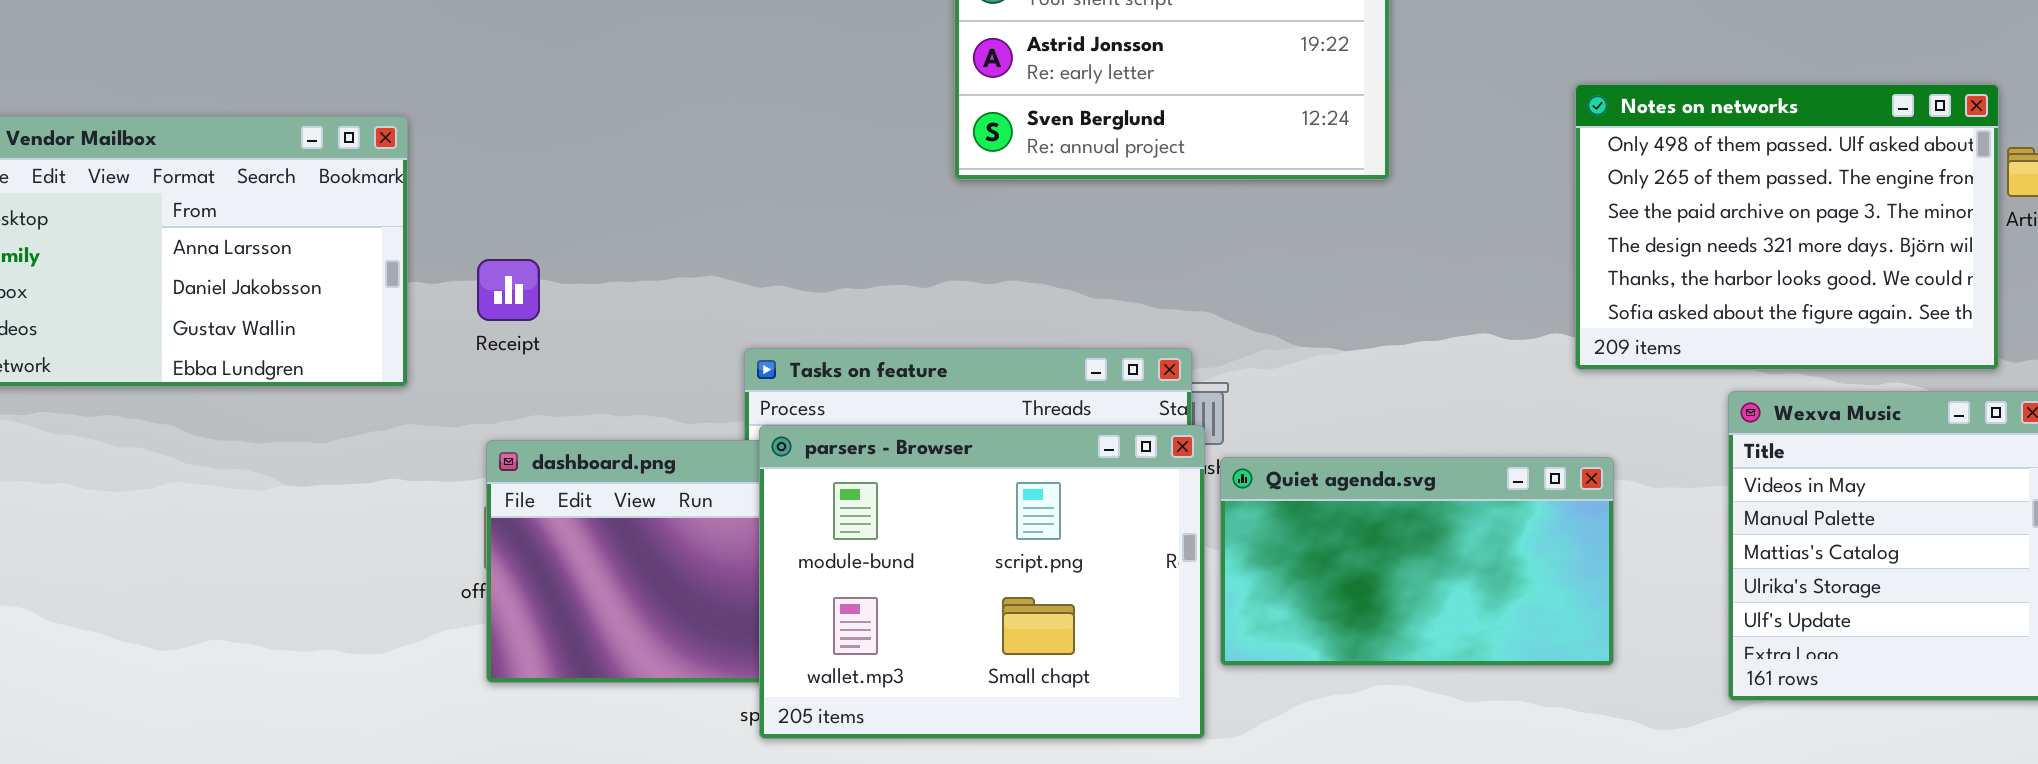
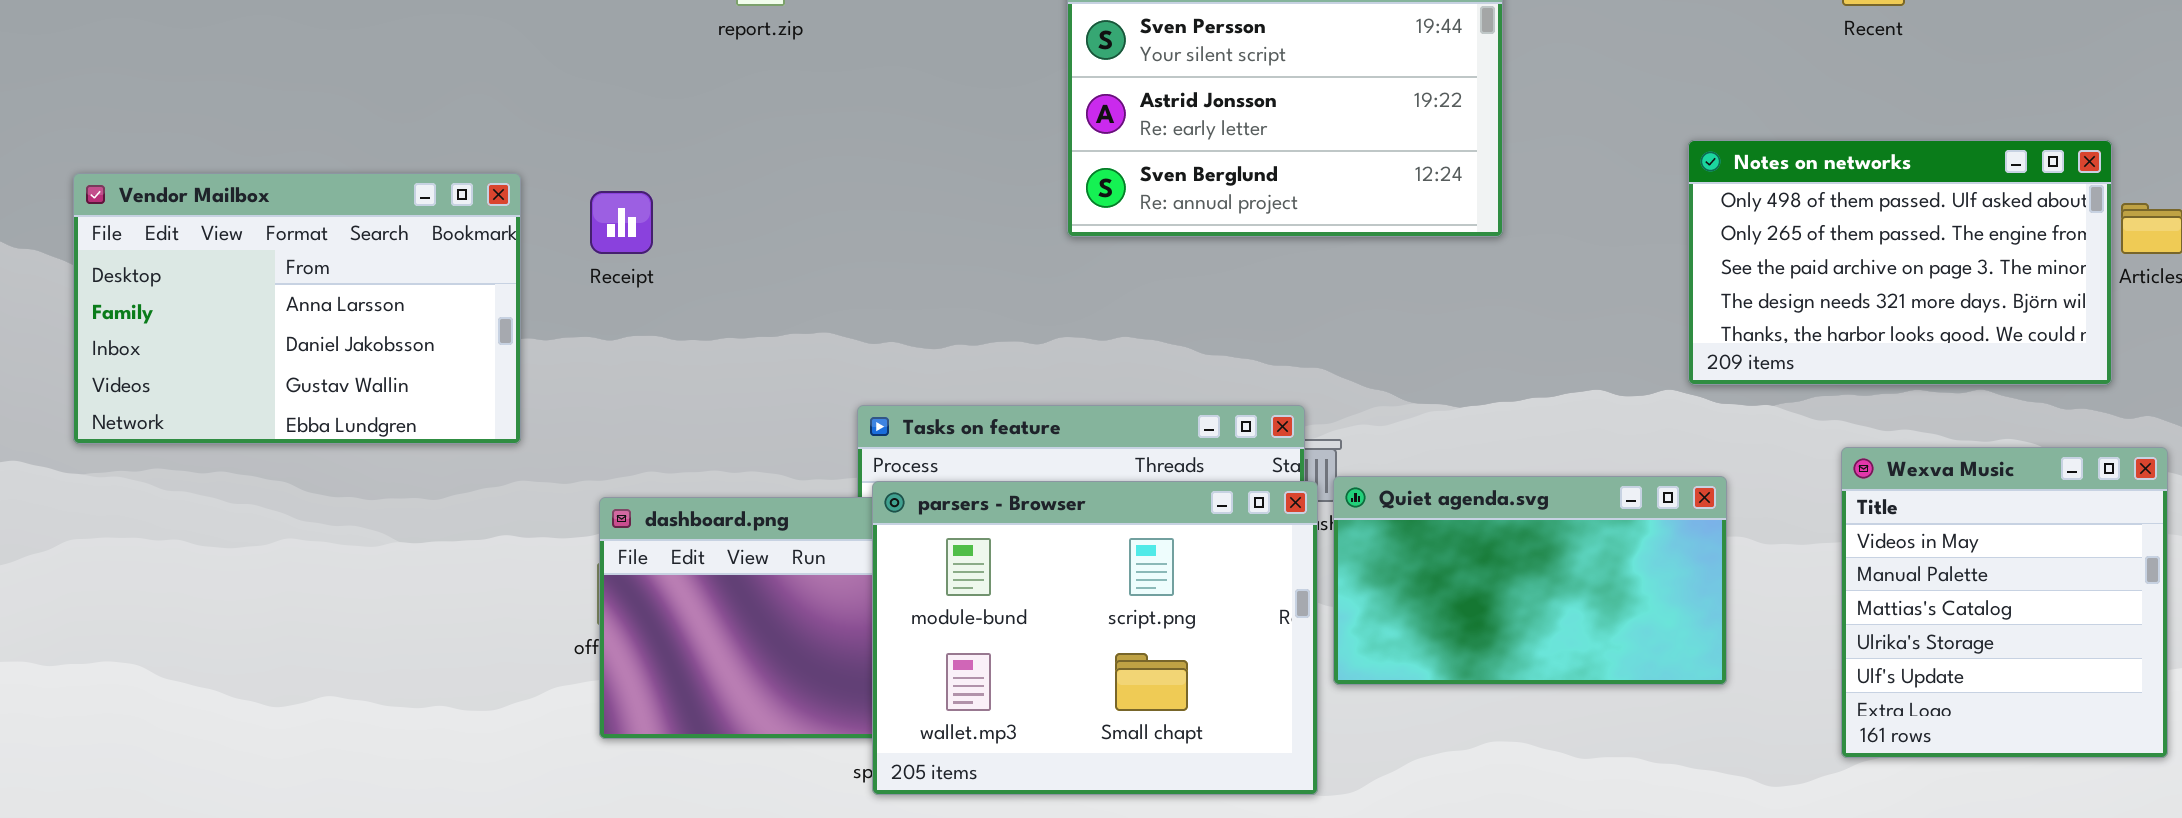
Notes on networks: [1575,84,1999,370] -> [1688,140,2112,385], resized
Receipt: [477,259,540,321] -> [590,191,653,254], moved
Quiet agenda.svg: [1220,457,1614,666] -> [1333,476,1727,685], moved

